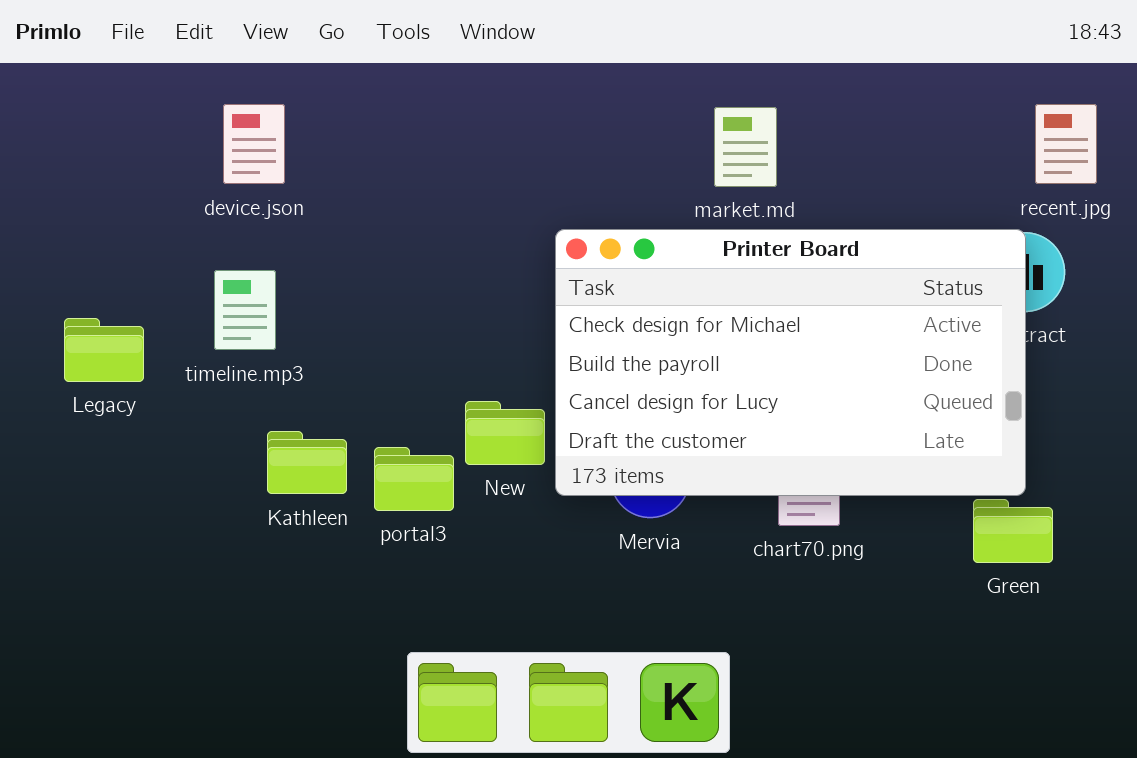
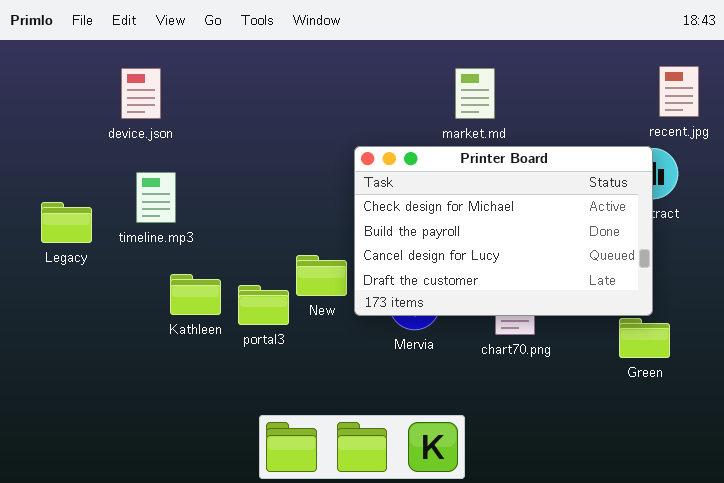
device.json: [223,104,285,184] -> [121,68,161,119], moved

